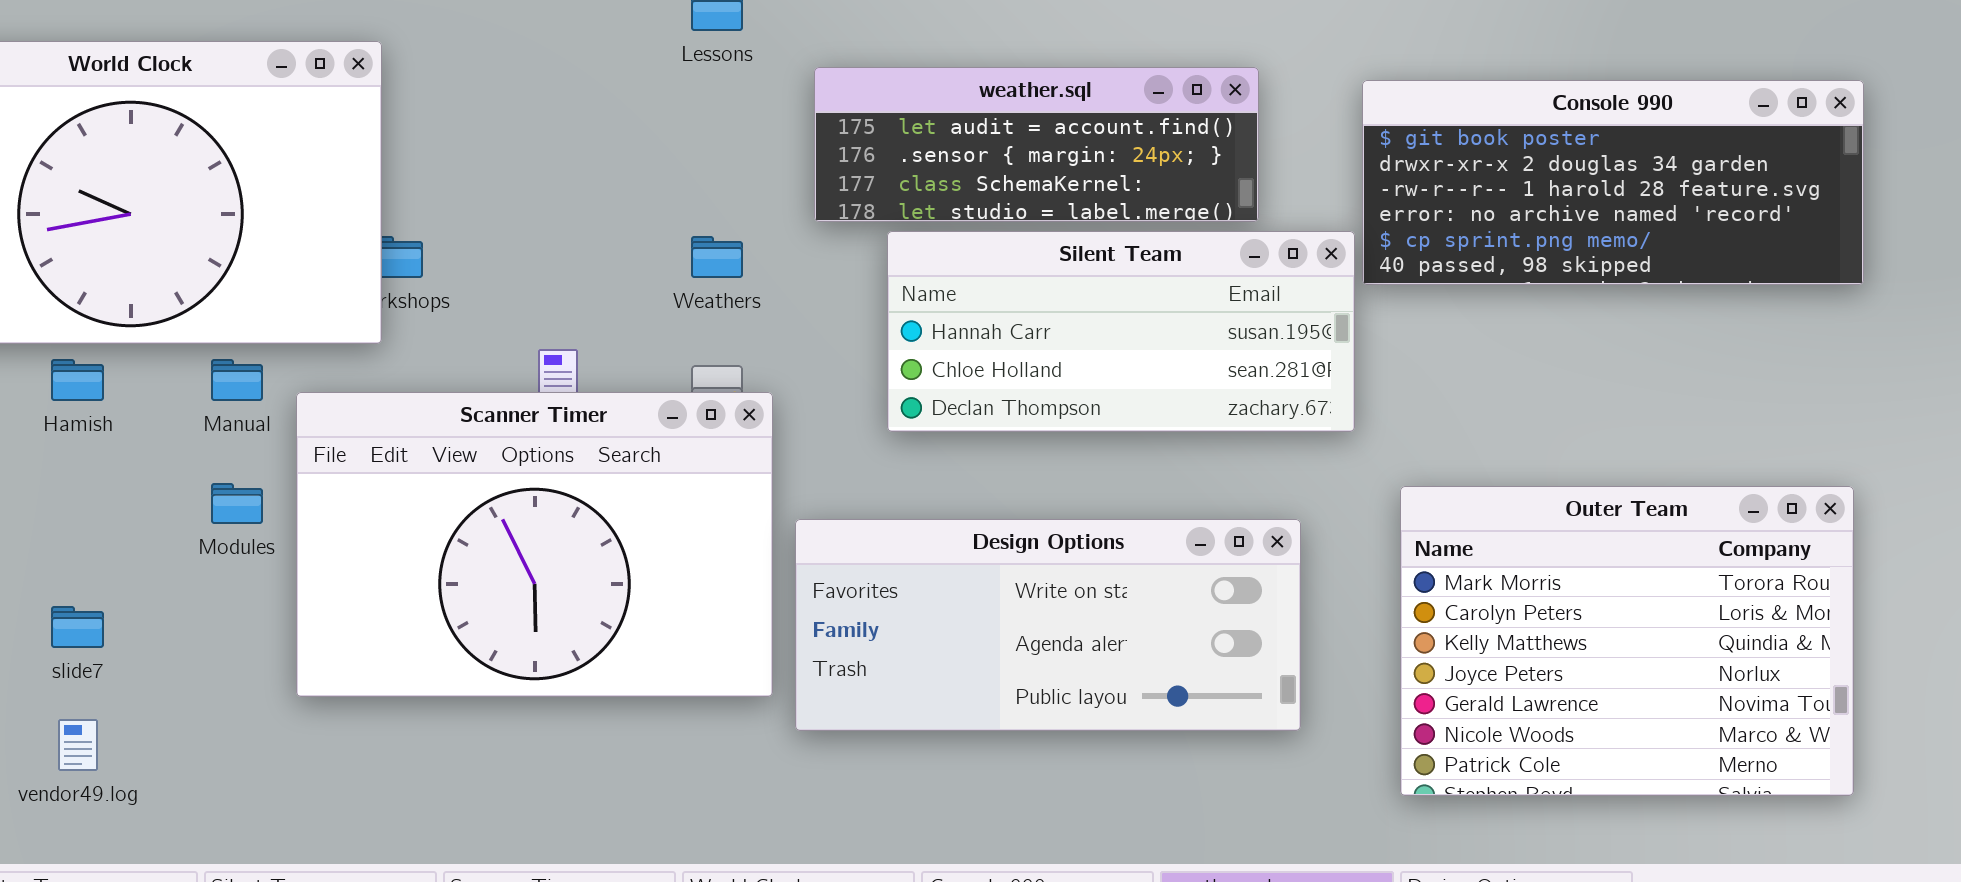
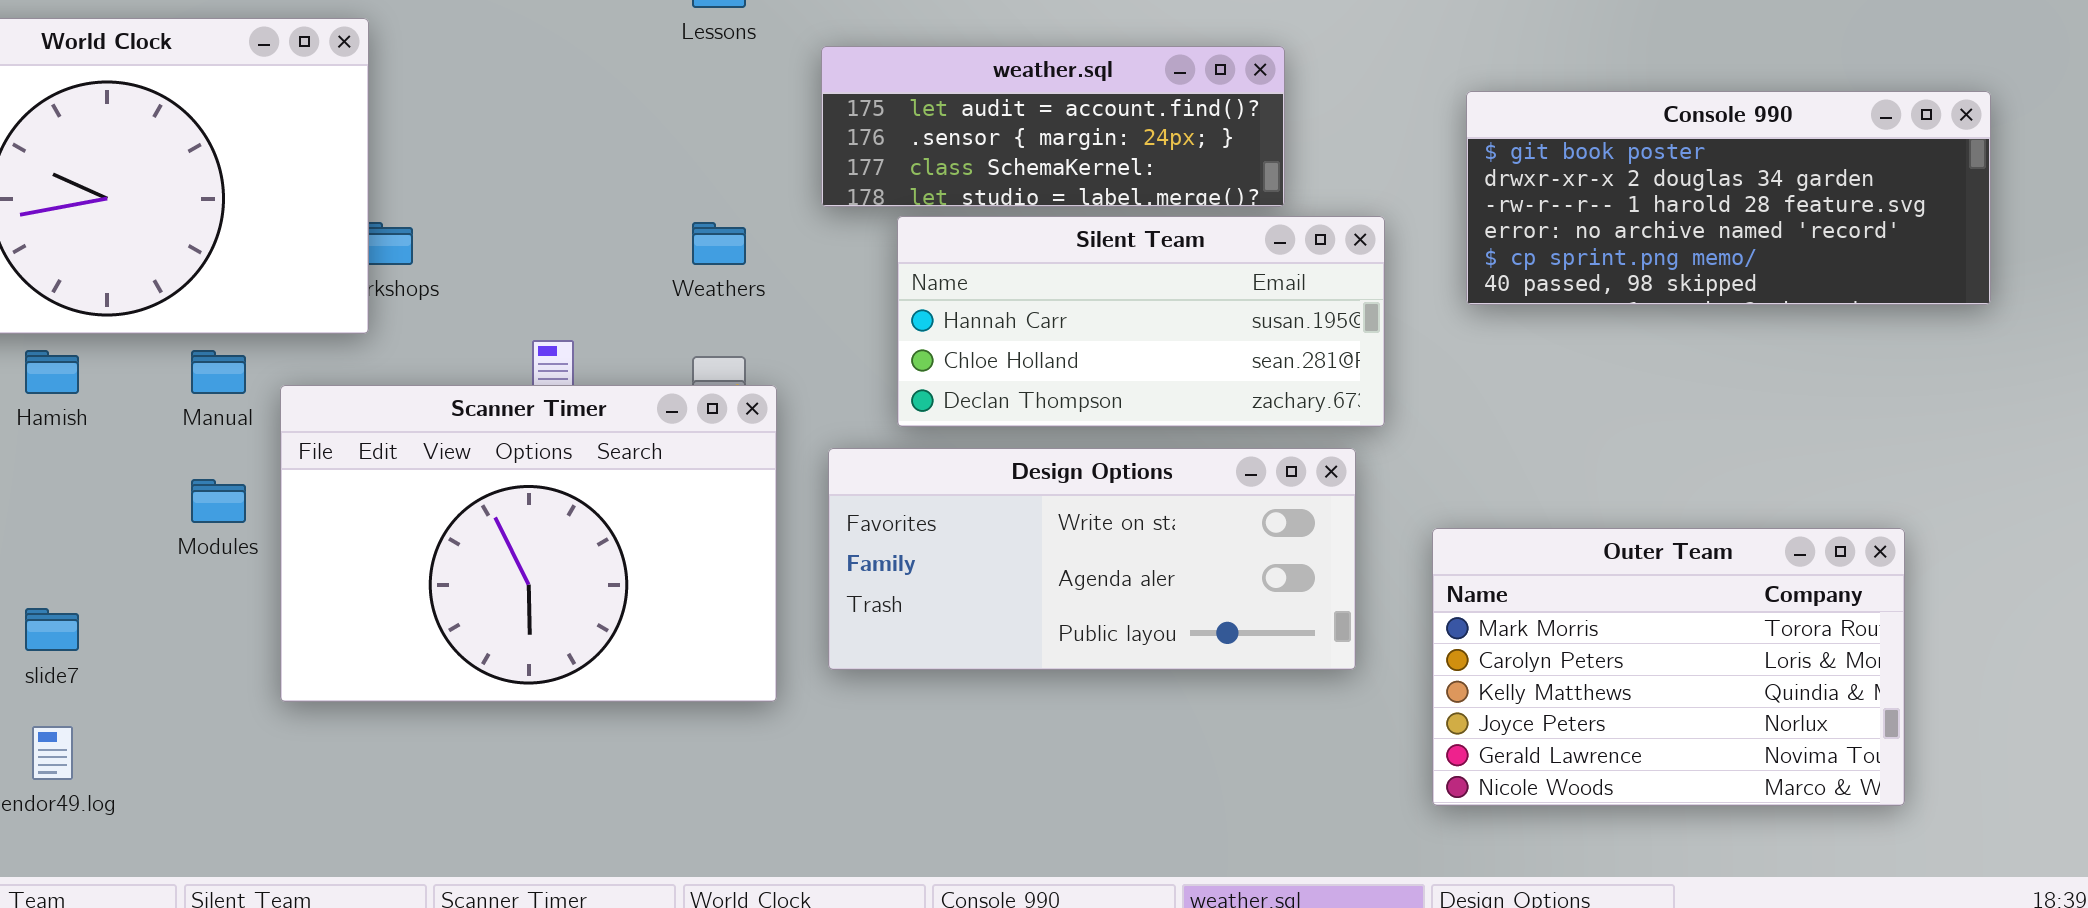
Console 990: [1362,80,1864,285] -> [1466,91,1991,305], moved
Outer Team: [1400,486,1854,796] -> [1432,528,1905,806], resized
Design Options: [795,519,1301,731] -> [828,448,1356,670], moved

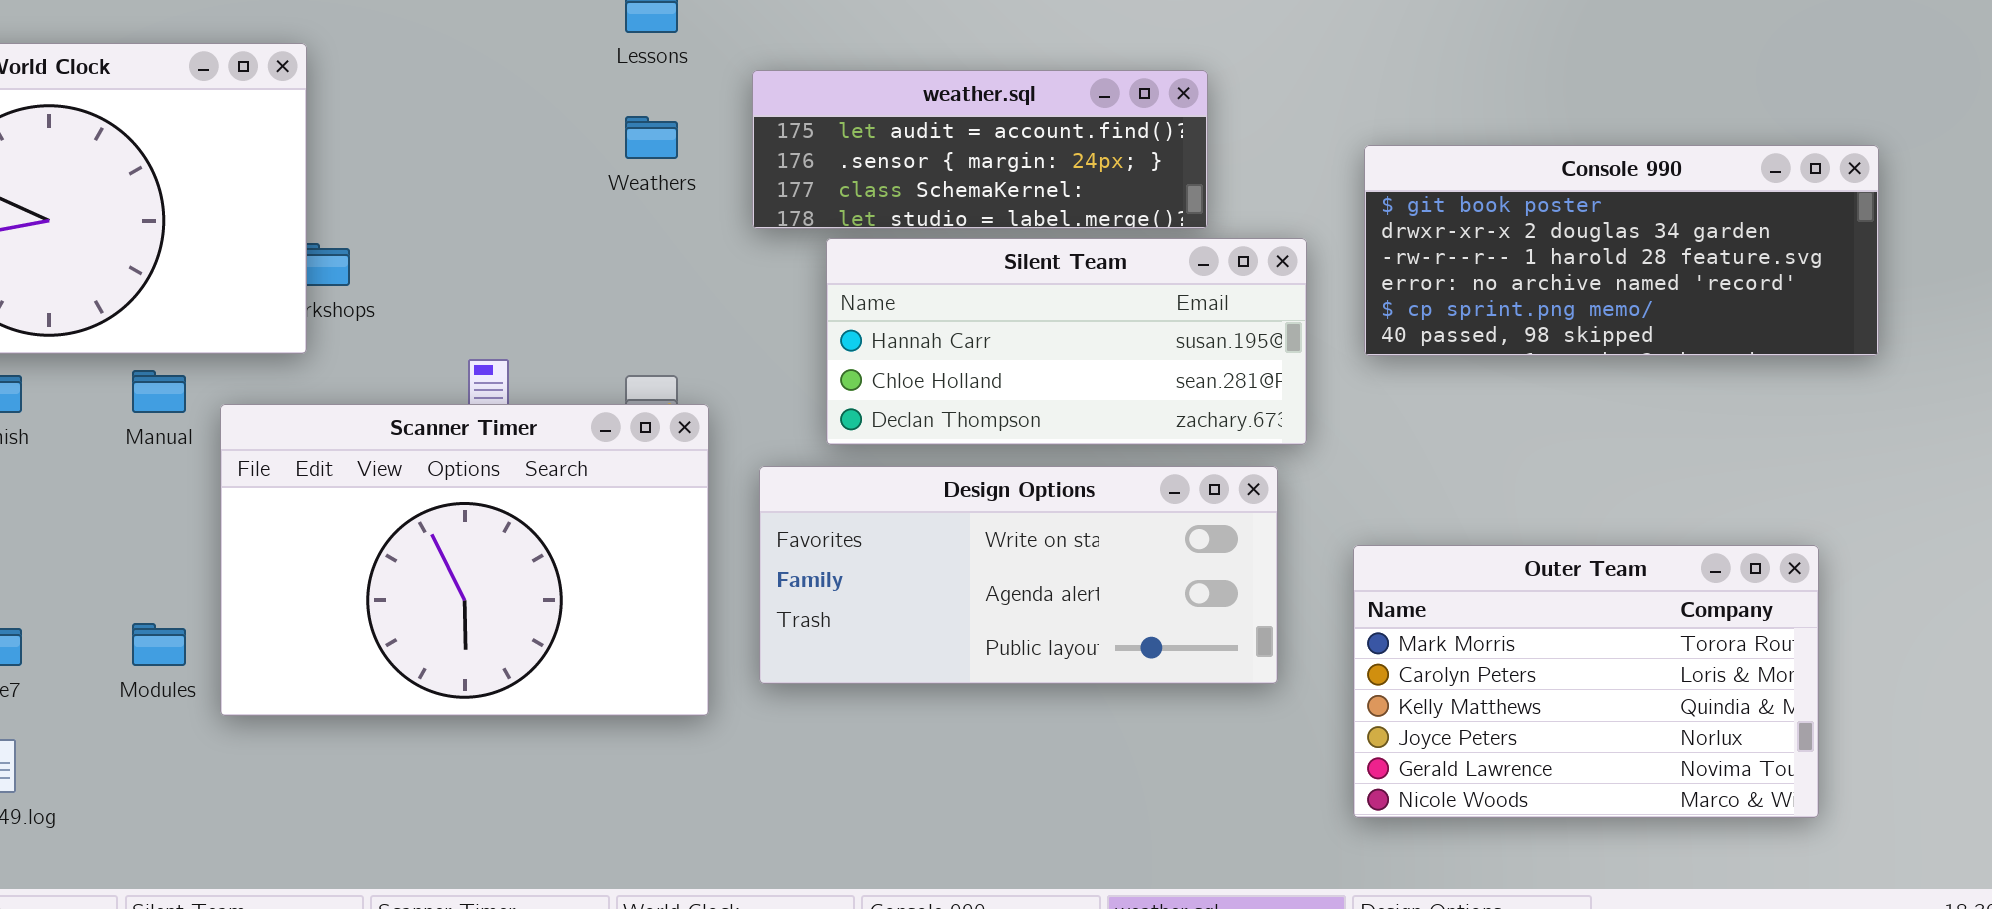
Console 990: [1466,91,1991,305] -> [1364,145,1879,356], moved
Weathers: [692,222,746,265] -> [625,116,678,159], moved
Modules: [191,479,246,523] -> [132,623,186,666], moved

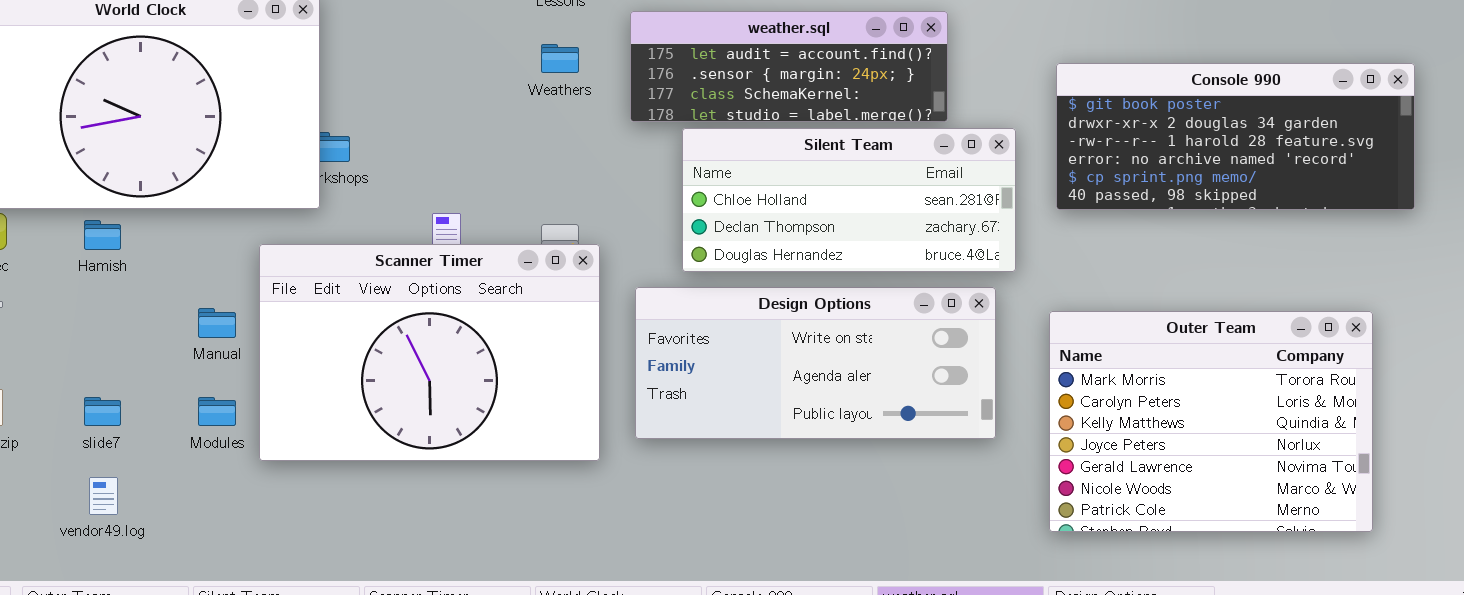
Silent Team: [826,238,1307,445] -> [682,128,1016,272], scrolled down 1 row
Manual: [132,370,186,413] -> [198,308,236,338], moved
Outer Team: [1353,545,1819,818] -> [1049,311,1373,532], resized

